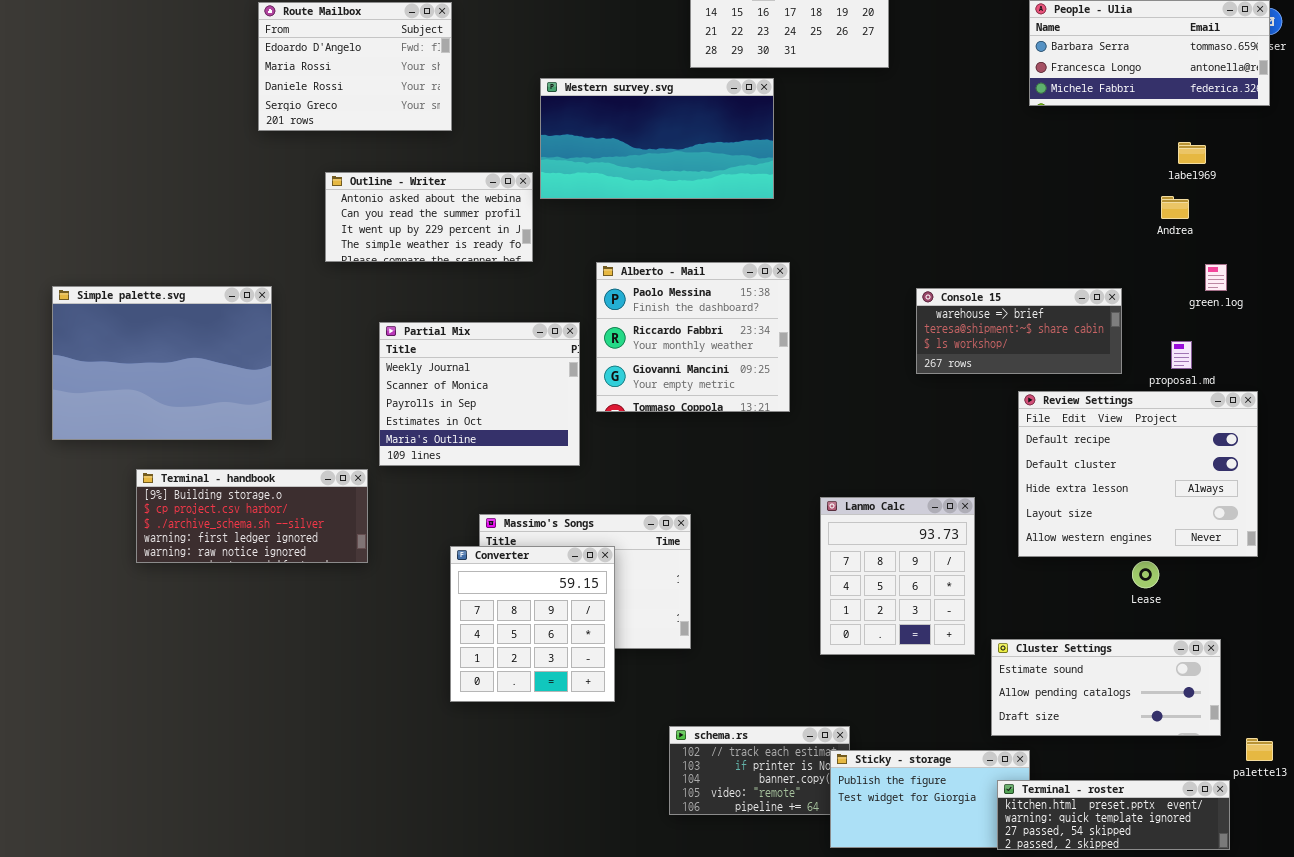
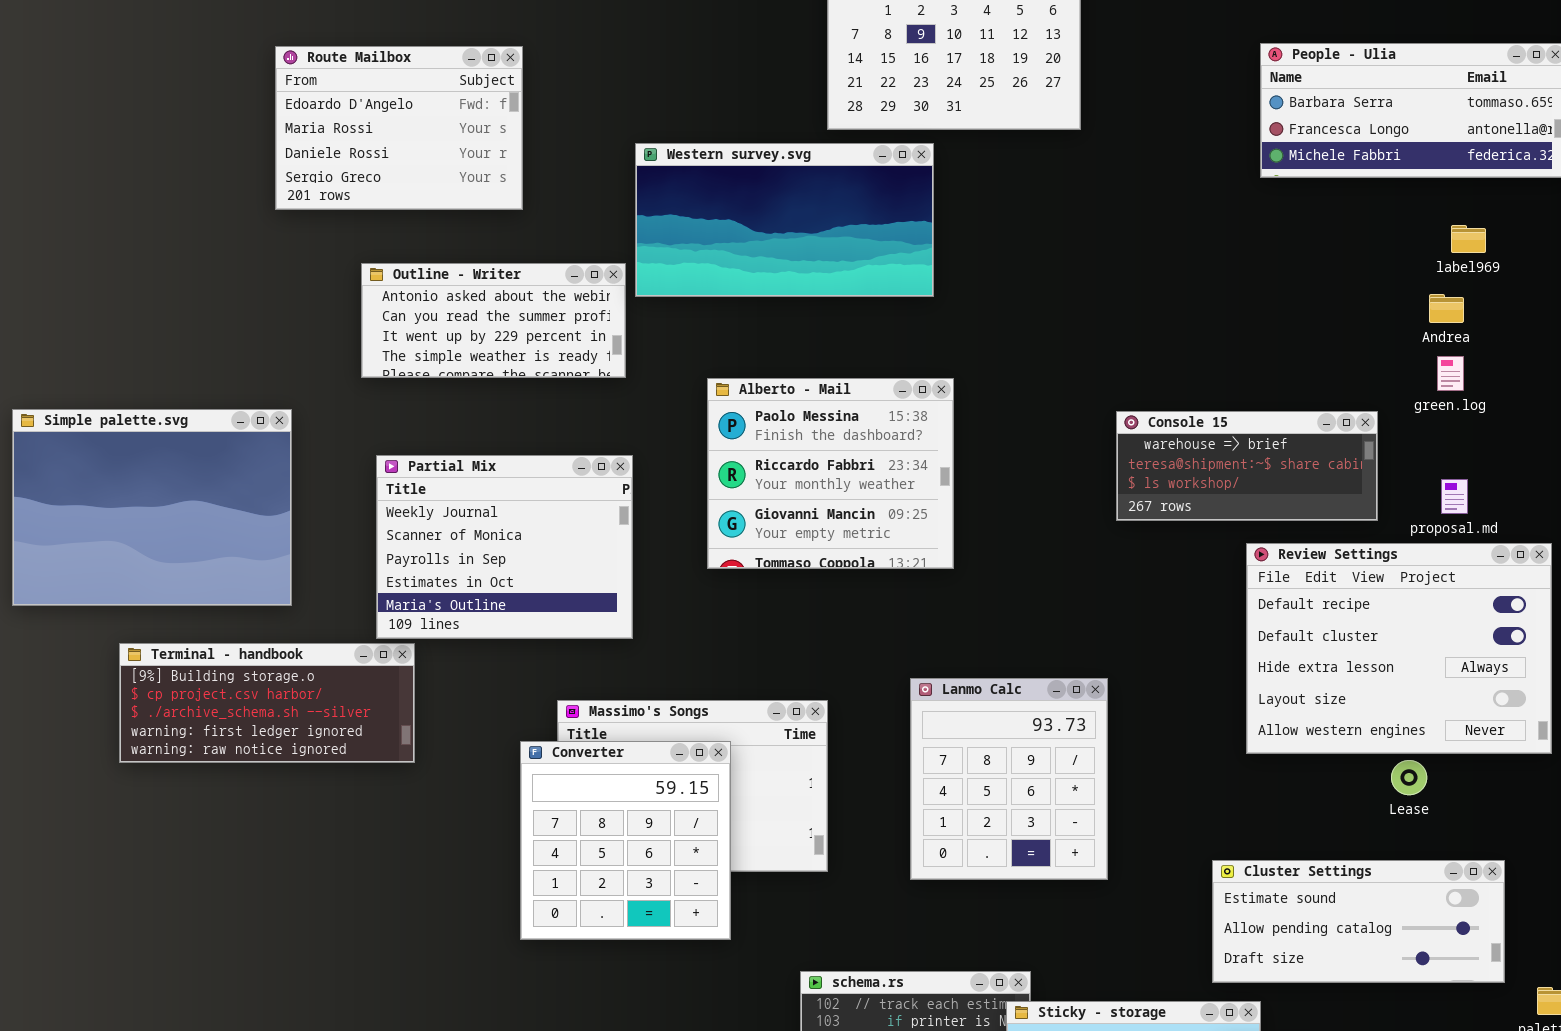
green.log: [1205,264,1227,291] -> [1437,356,1464,391], moved
Partial Mix: [379,322,580,466] -> [376,455,633,639], moved
Lanmo Calc: [820,497,975,655] -> [910,678,1108,880], moved

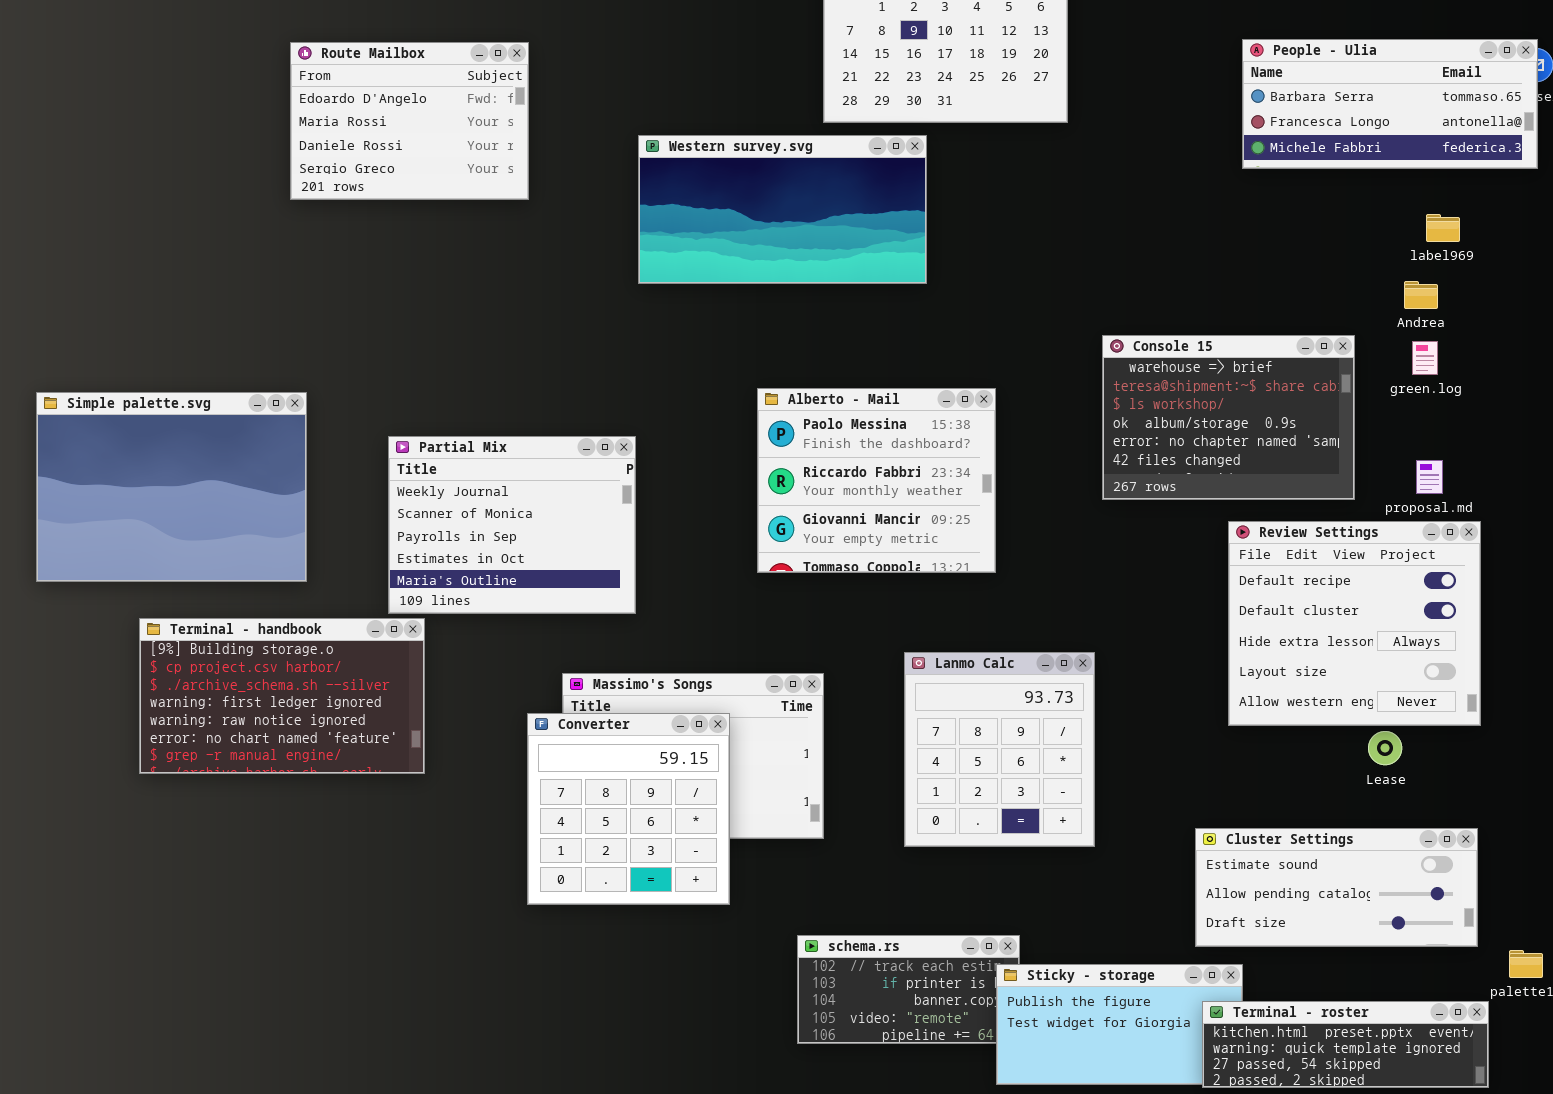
Outline - Writer: [361,263,626,378] -> none, closed
Alberto - Mail: [707,378,954,569] -> [757,388,996,573], moved
Console 15: [1116,411,1378,521] -> [1102,335,1355,500], resized
Review Settings: [1246,543,1552,754] -> [1228,521,1481,726], resized
Terminal - handbook: [119,643,415,763] -> [139,618,425,774], resized

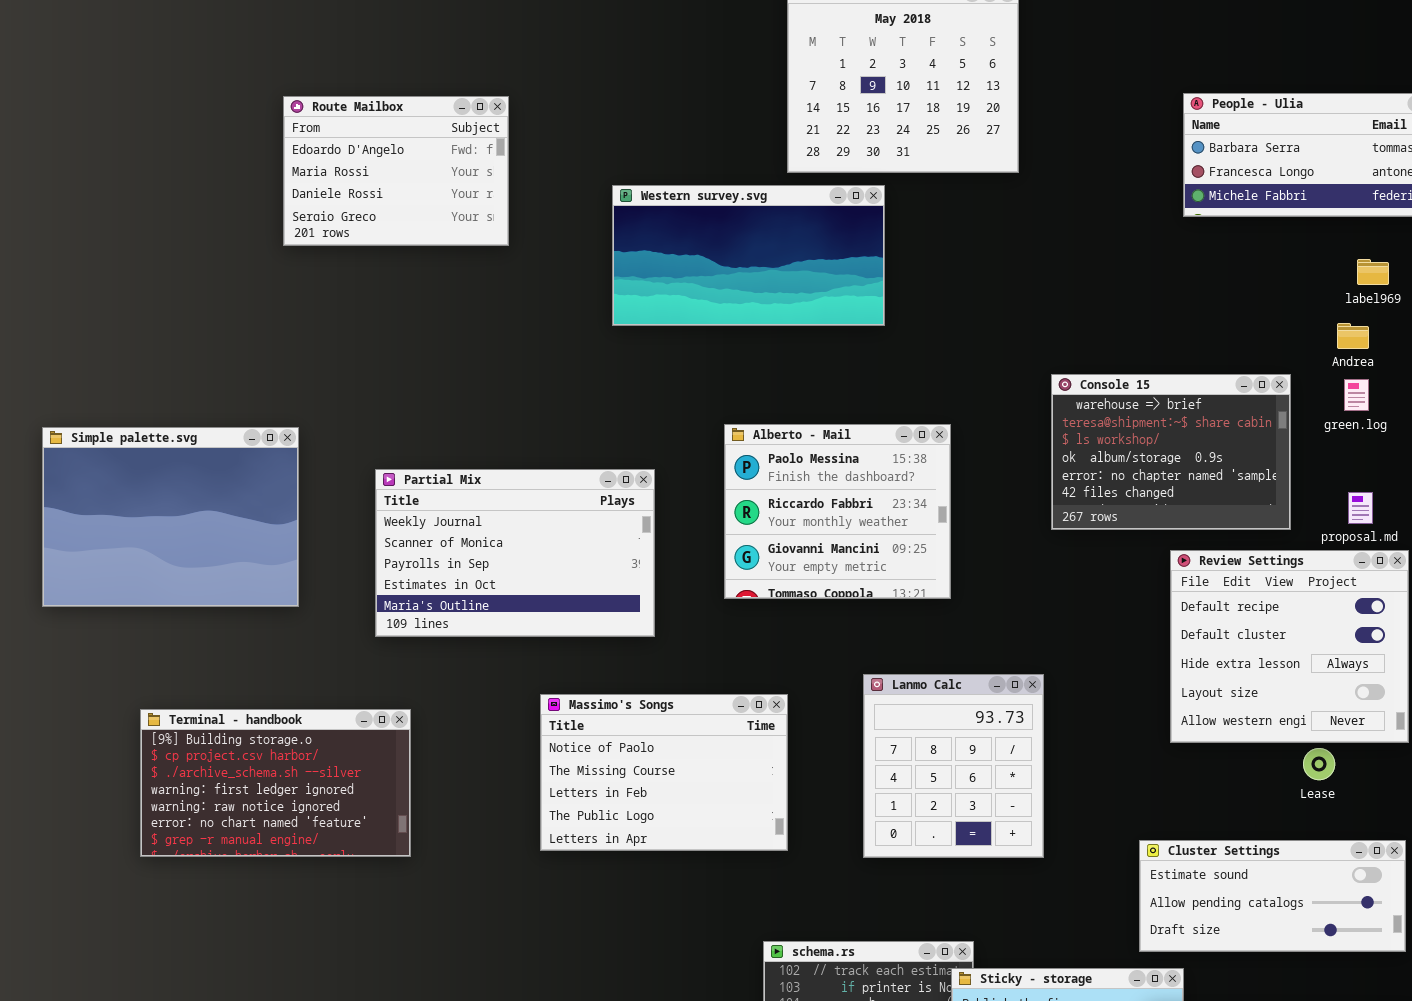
Partial Mix: [388,436,636,614] -> [375,469,655,637], resized
Terminal - handbook: [139,618,425,774] -> [140,709,411,857], moved
Converter: [527,713,730,905] -> none, closed

